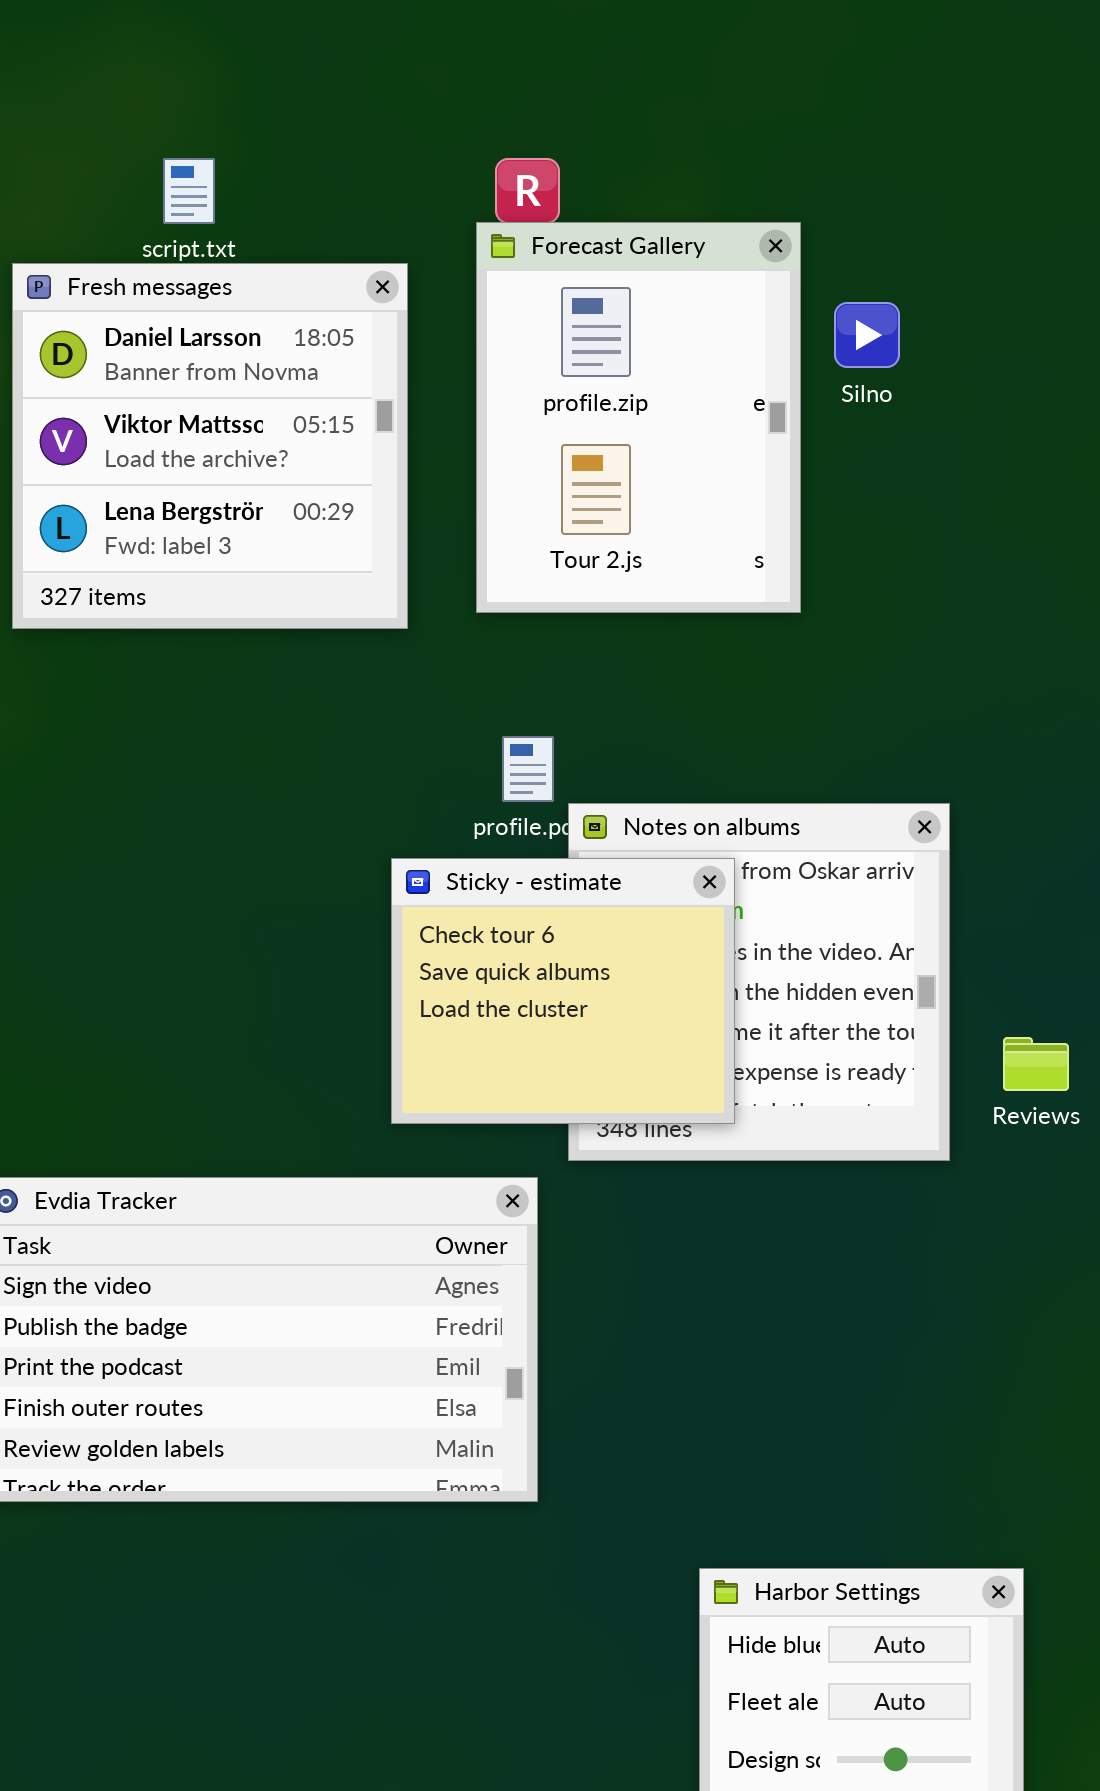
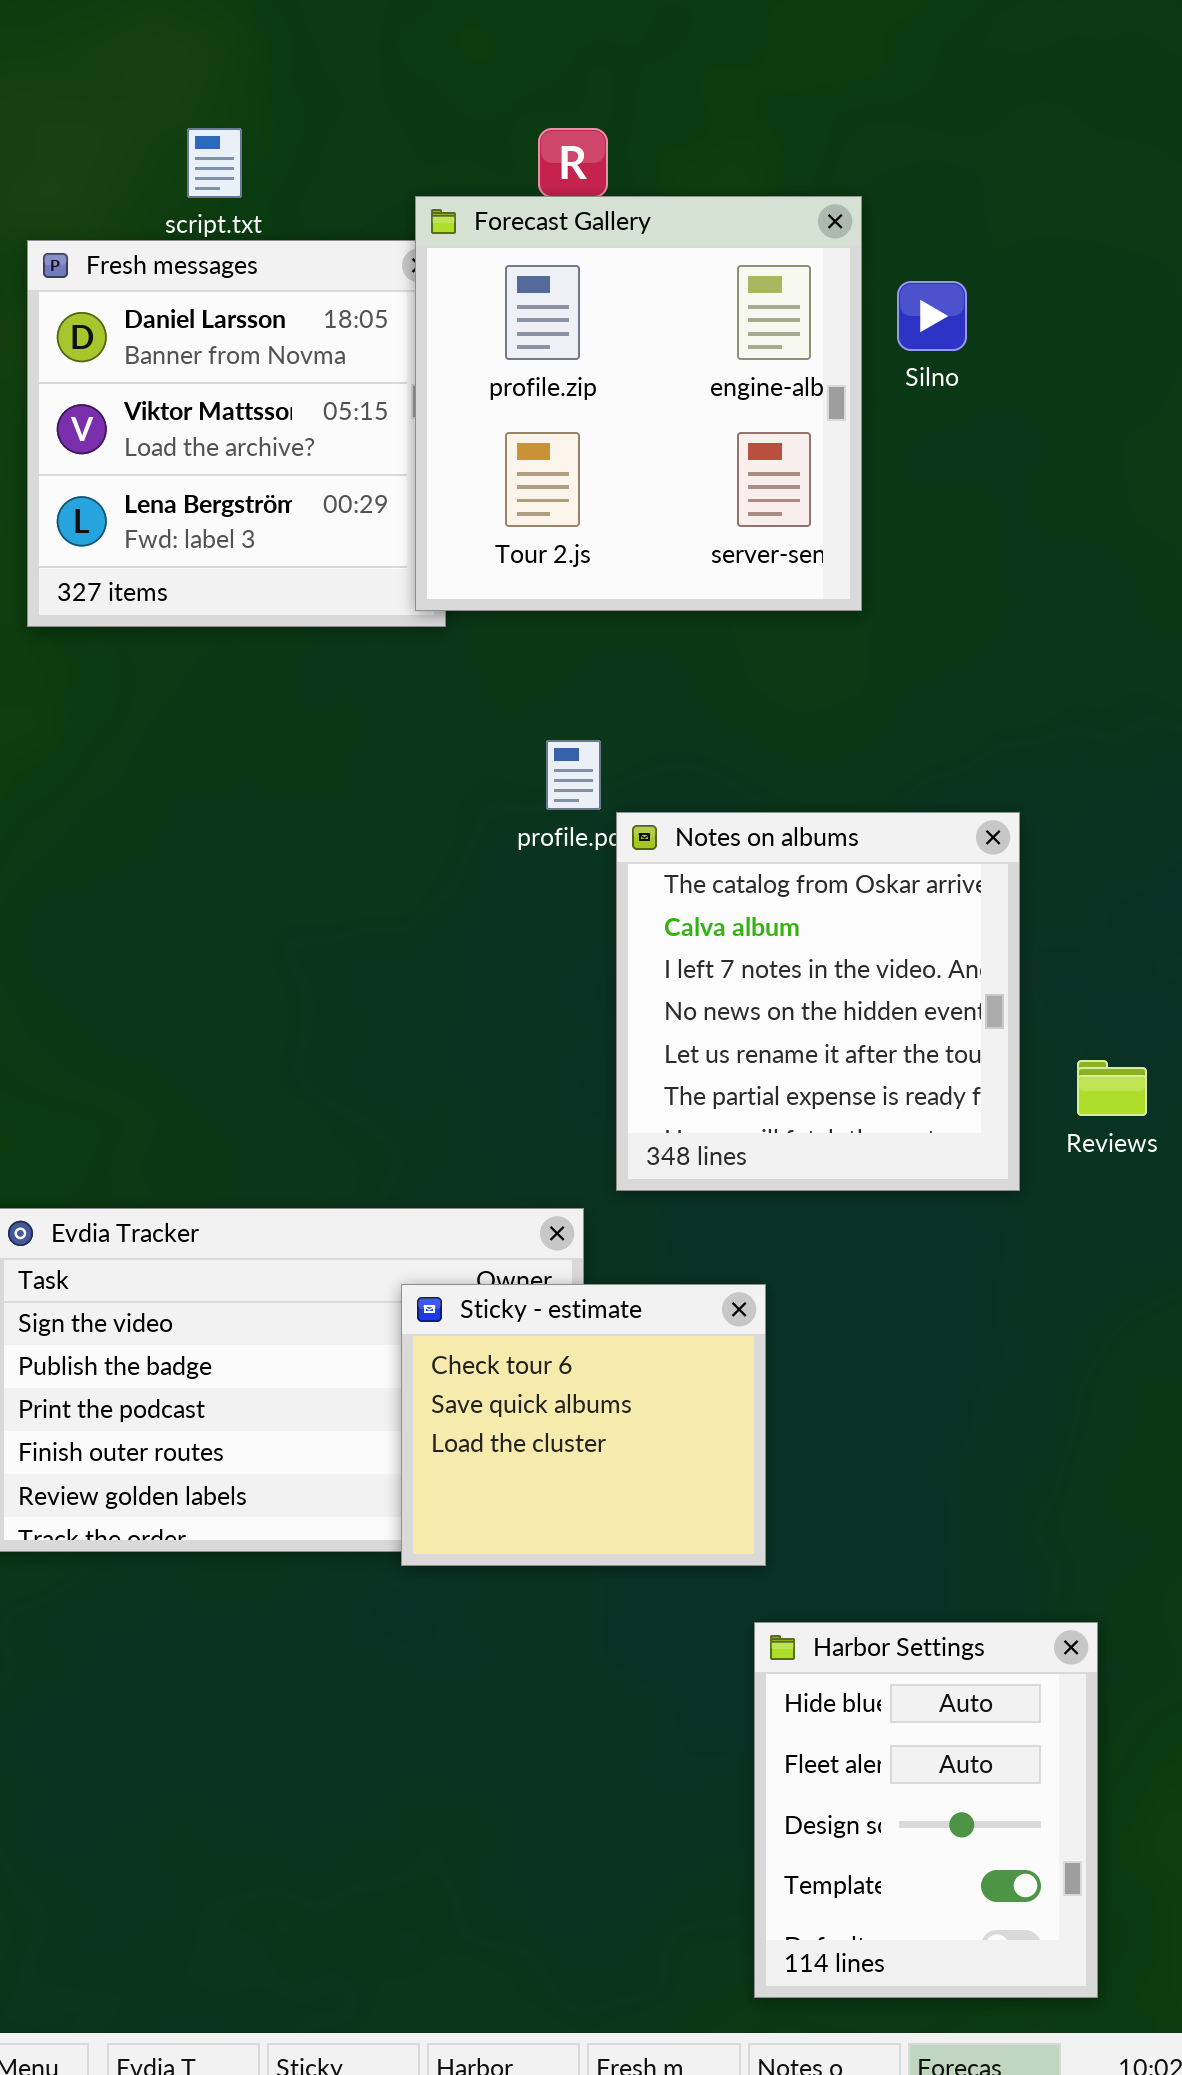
Forecast Gallery: [476,222,801,613] -> [415,196,862,611], resized
Sticky - estimate: [391,858,735,1124] -> [401,1284,766,1566], moved

